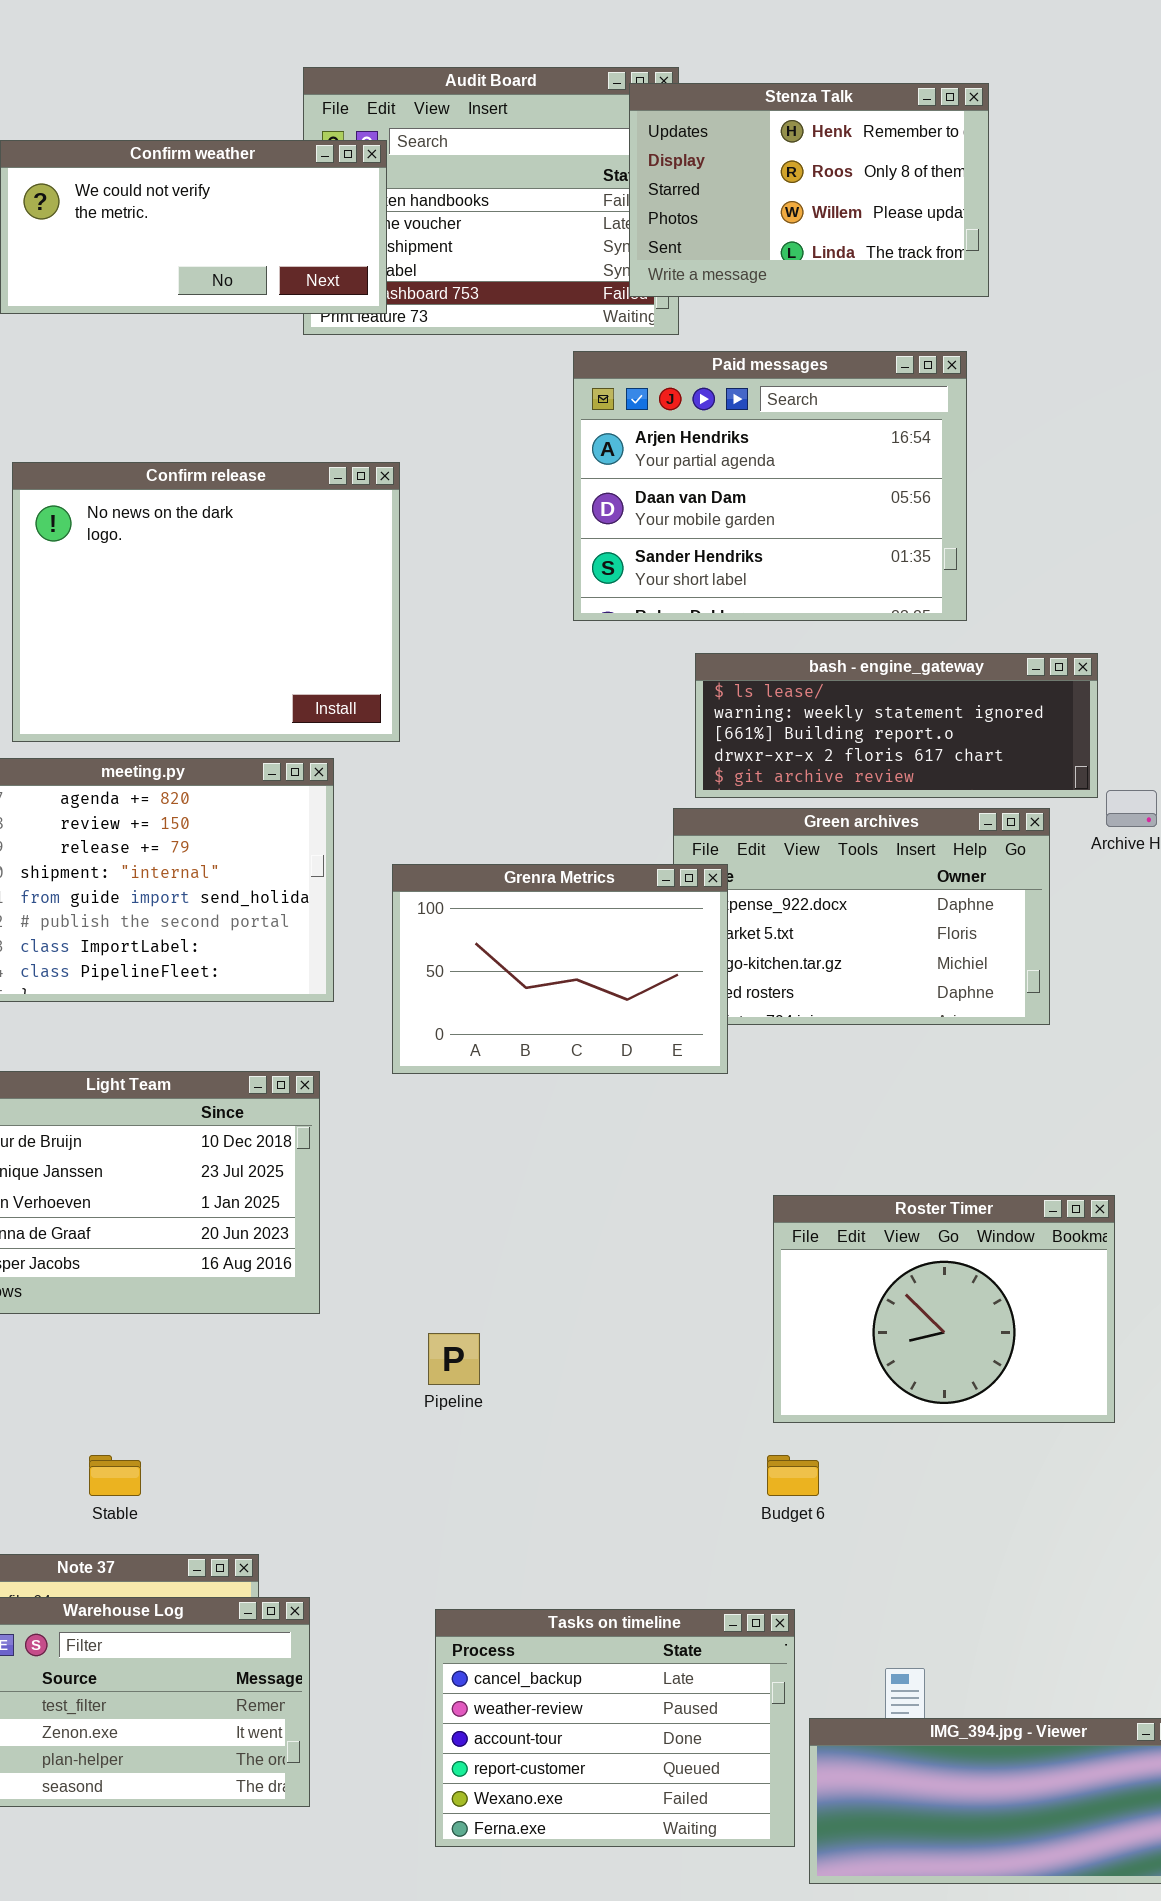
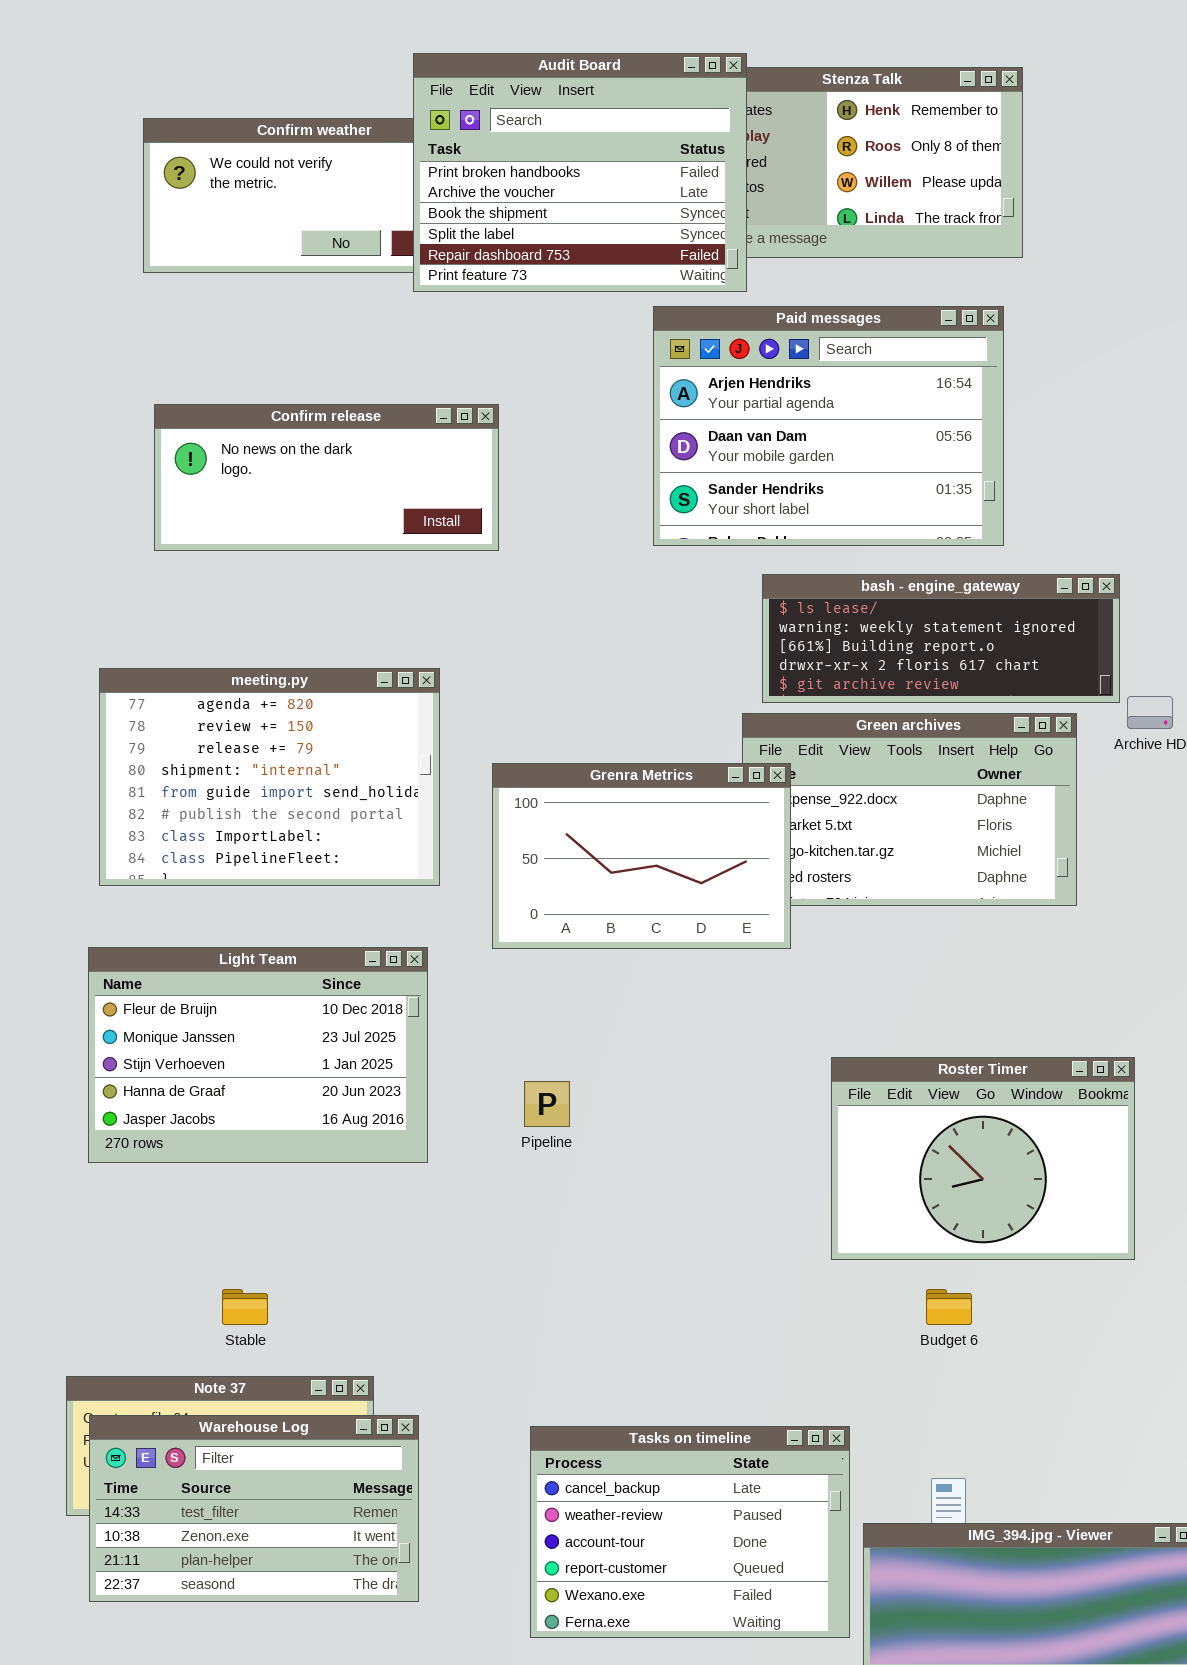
Audit Board: [303,67,679,335] -> [413,53,747,292], raised
Confirm release: [12,462,400,742] -> [154,404,499,551], resized
Pipeline: [428,1333,480,1385] -> [524,1081,570,1127], moved
Budget 6: [767,1455,819,1496] -> [926,1289,972,1325], moved

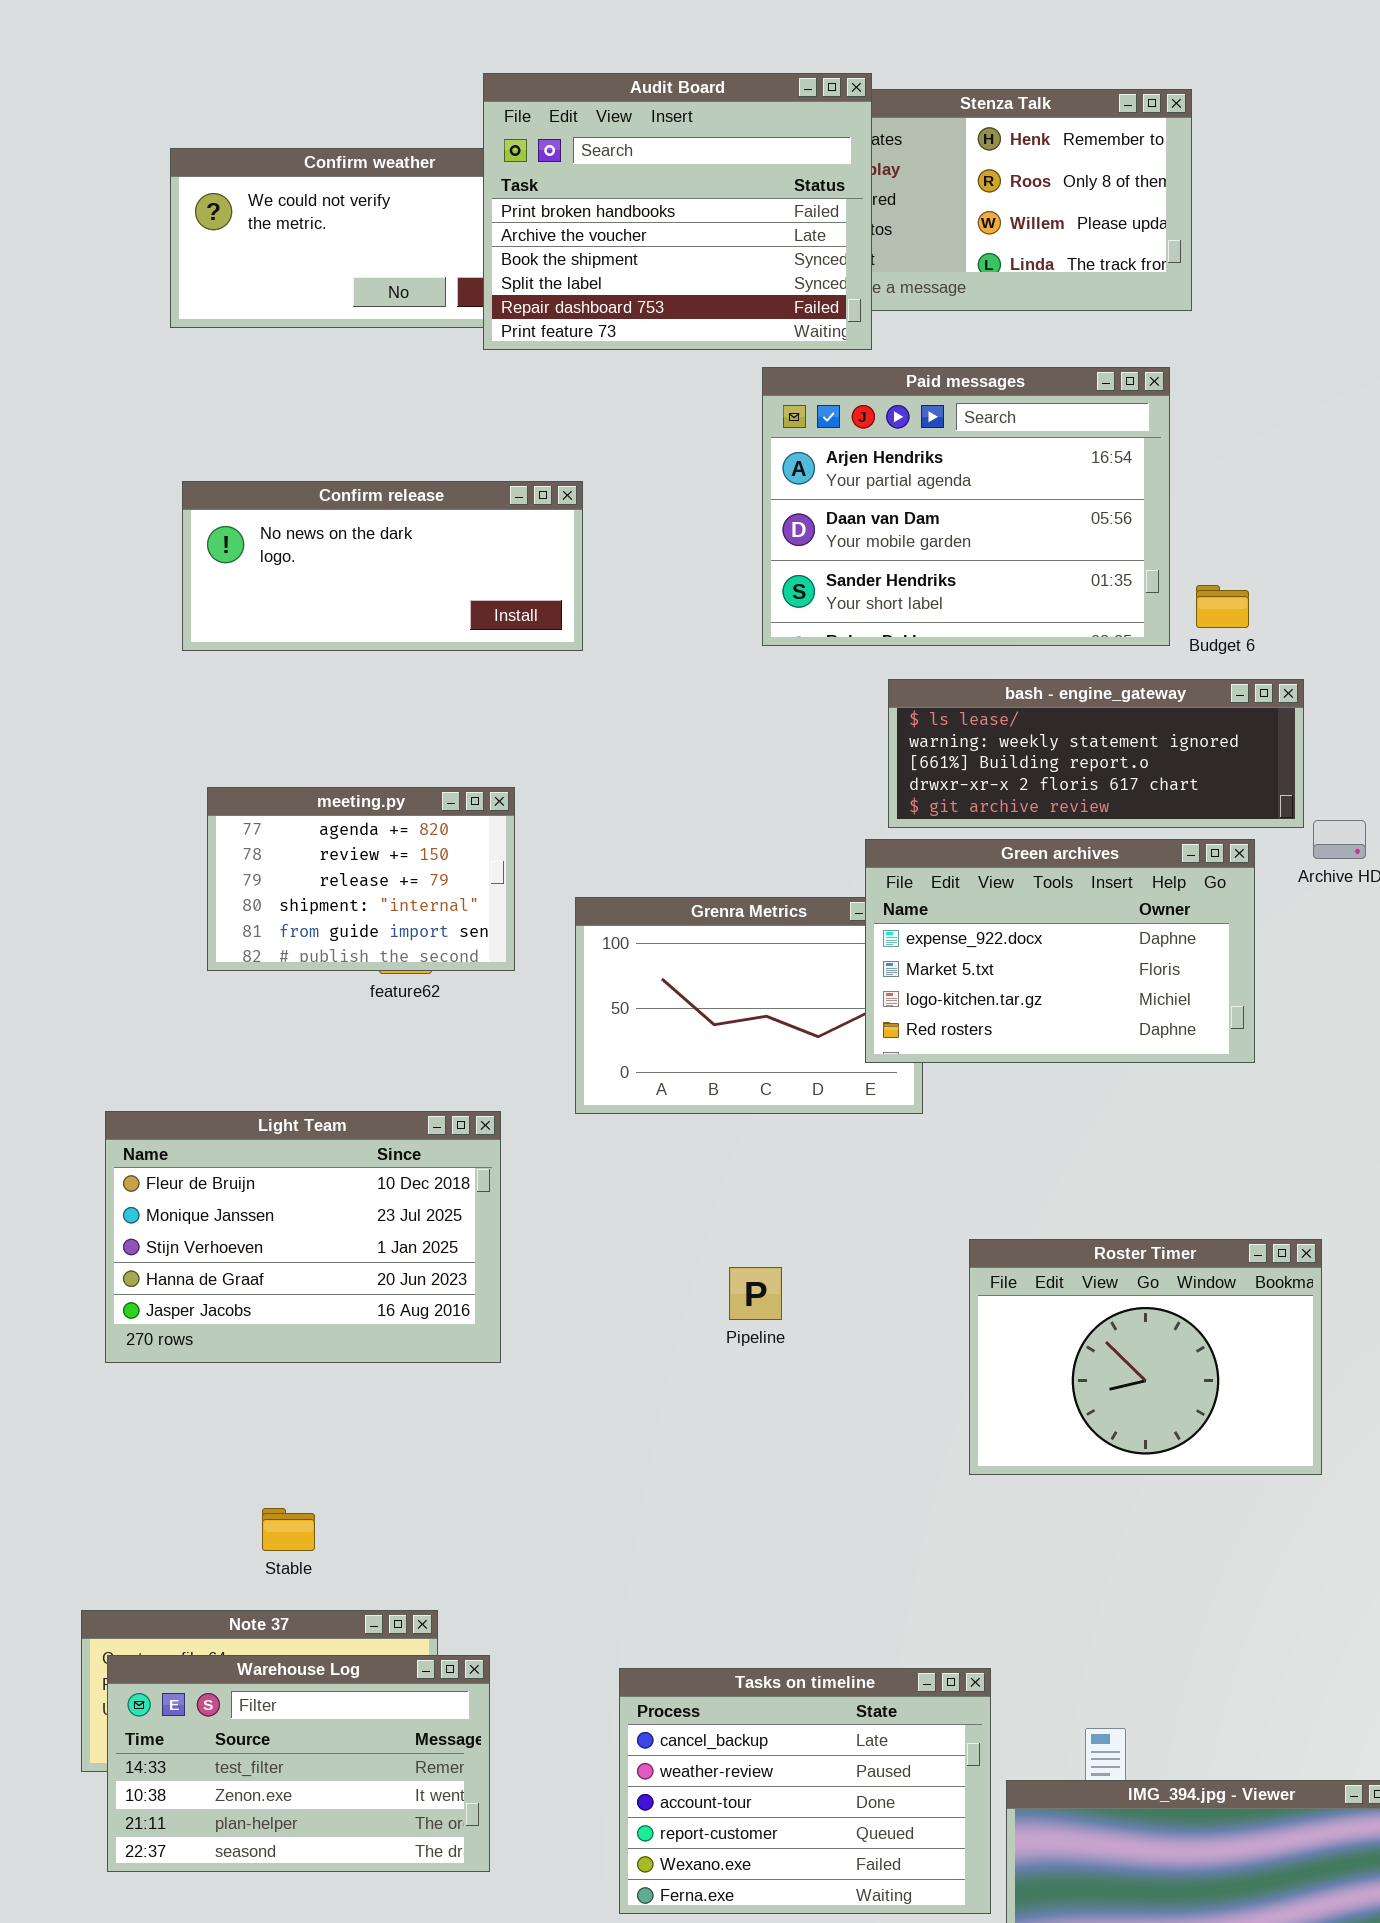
meeting.py: [99,668,440,886] -> [207,787,515,971], resized
Green archives: [742,713,1077,906] -> [865,839,1255,1063], raised
Pipeline: [524,1081,570,1127] -> [729,1267,782,1320], moved
Budget 6: [926,1289,972,1325] -> [1196,585,1249,628], moved

